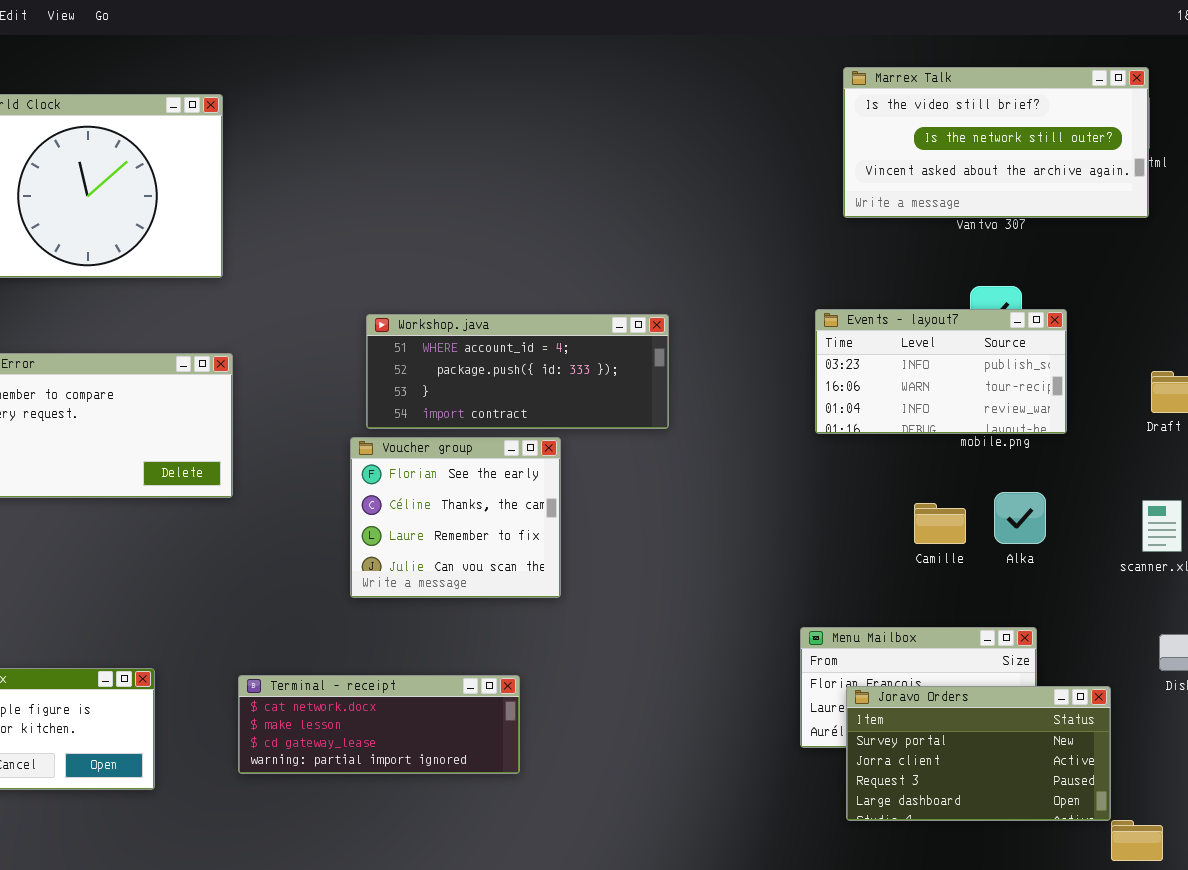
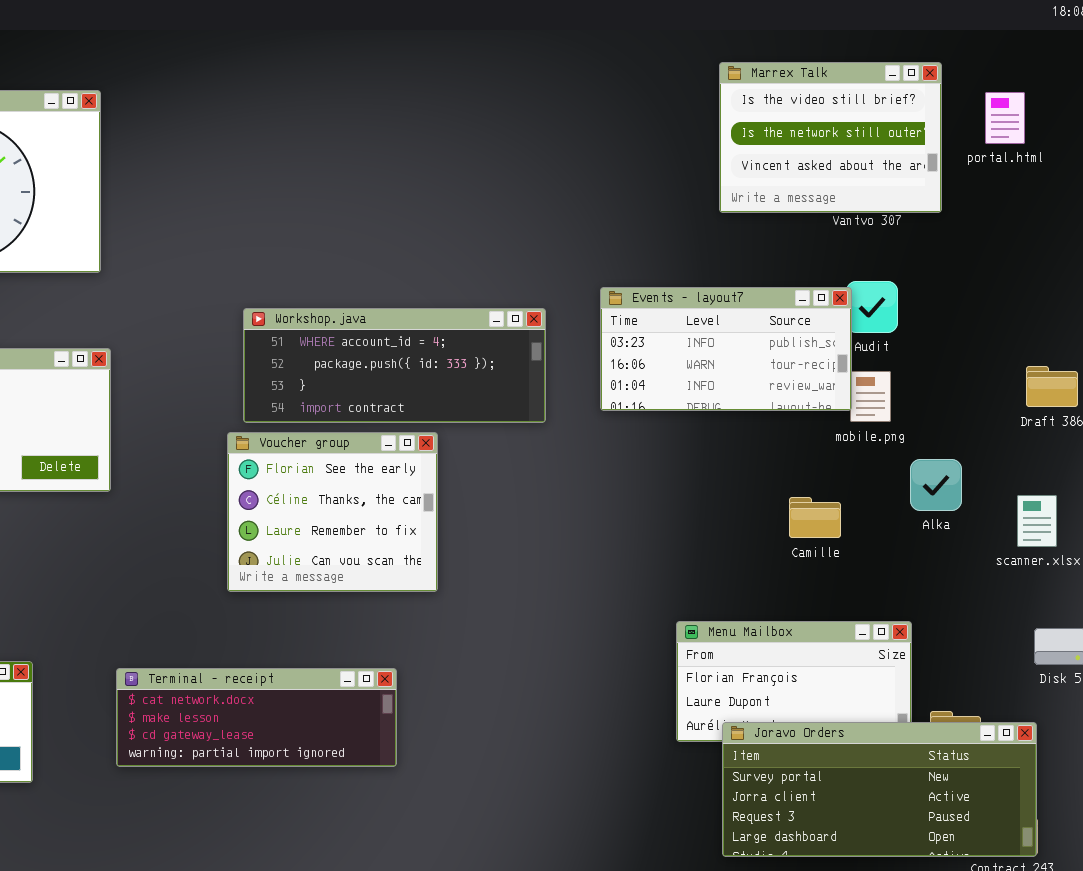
Marrex Talk: [843,67,1149,218] -> [719,62,942,213], resized
Events - layout7: [815,309,1067,434] -> [600,287,852,411], moved
Alka: [994,492,1046,544] -> [910,459,962,511], moved
Joravo Orders: [846,686,1111,821] -> [722,722,1037,857], moved, resized

